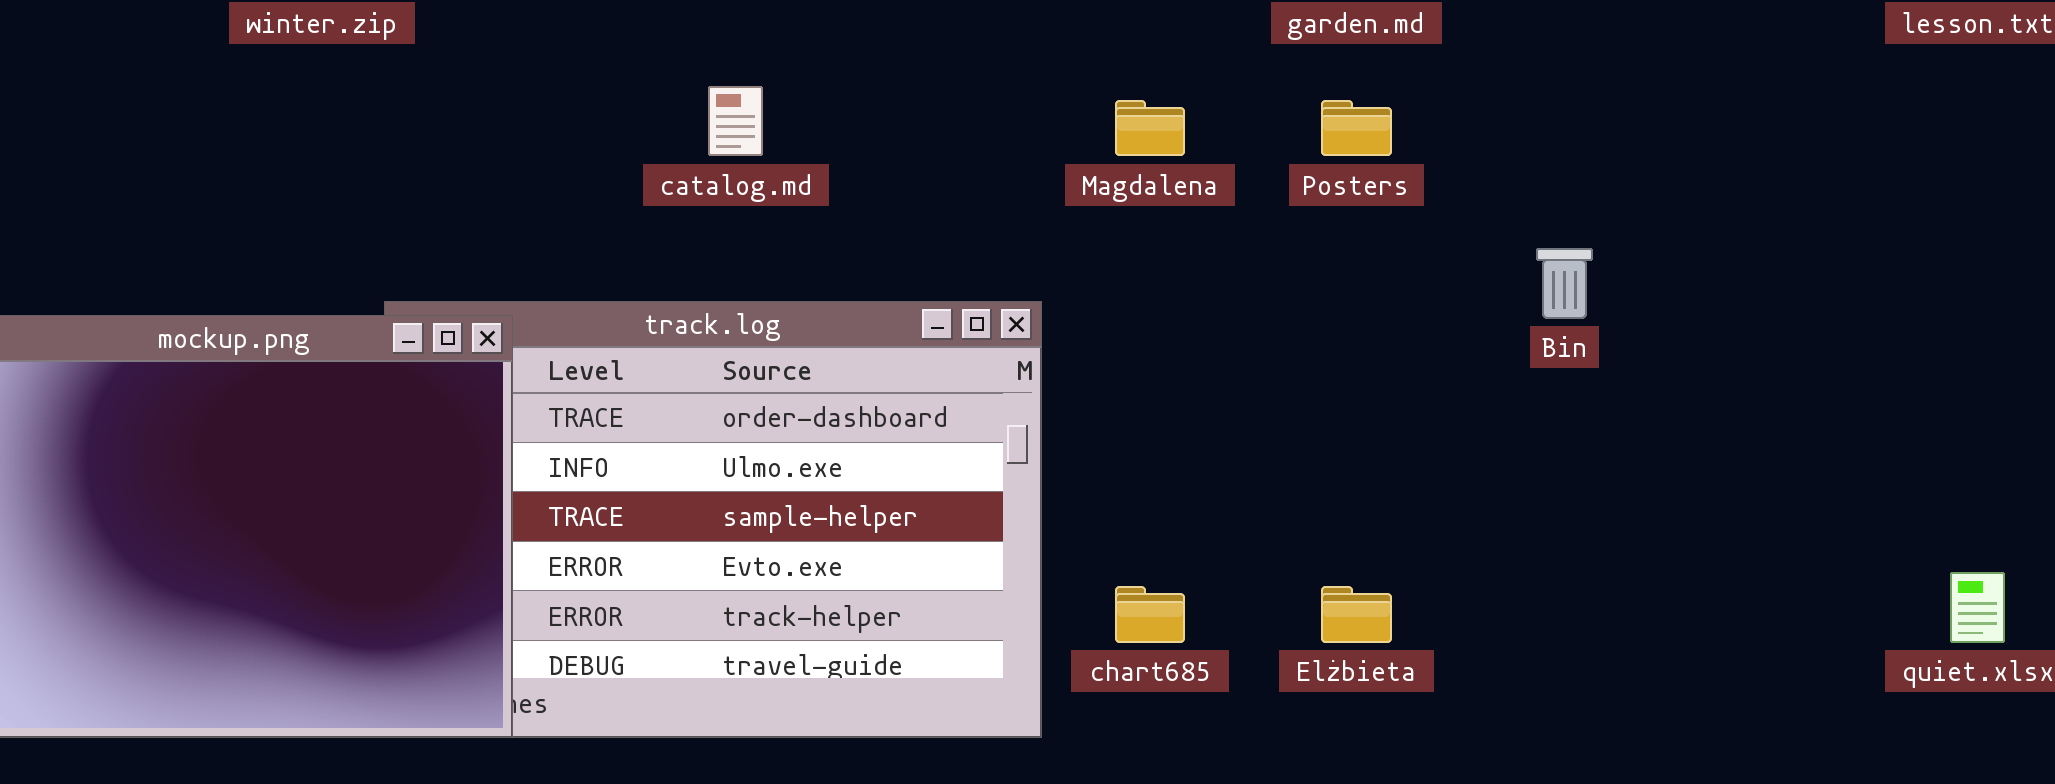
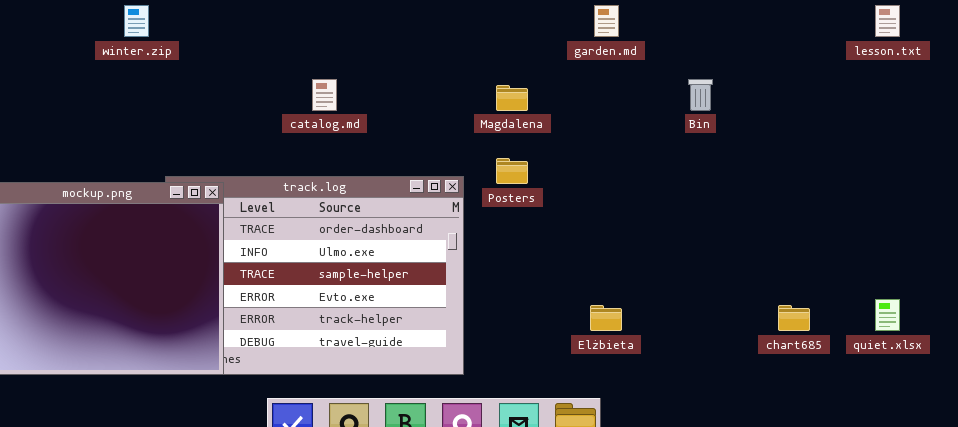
Posters: [1321,100,1392,156] -> [496,158,528,184], moved
Bin: [1536,248,1593,319] -> [688,79,713,111], moved
chart685: [1115,586,1185,643] -> [778,305,810,331], moved

